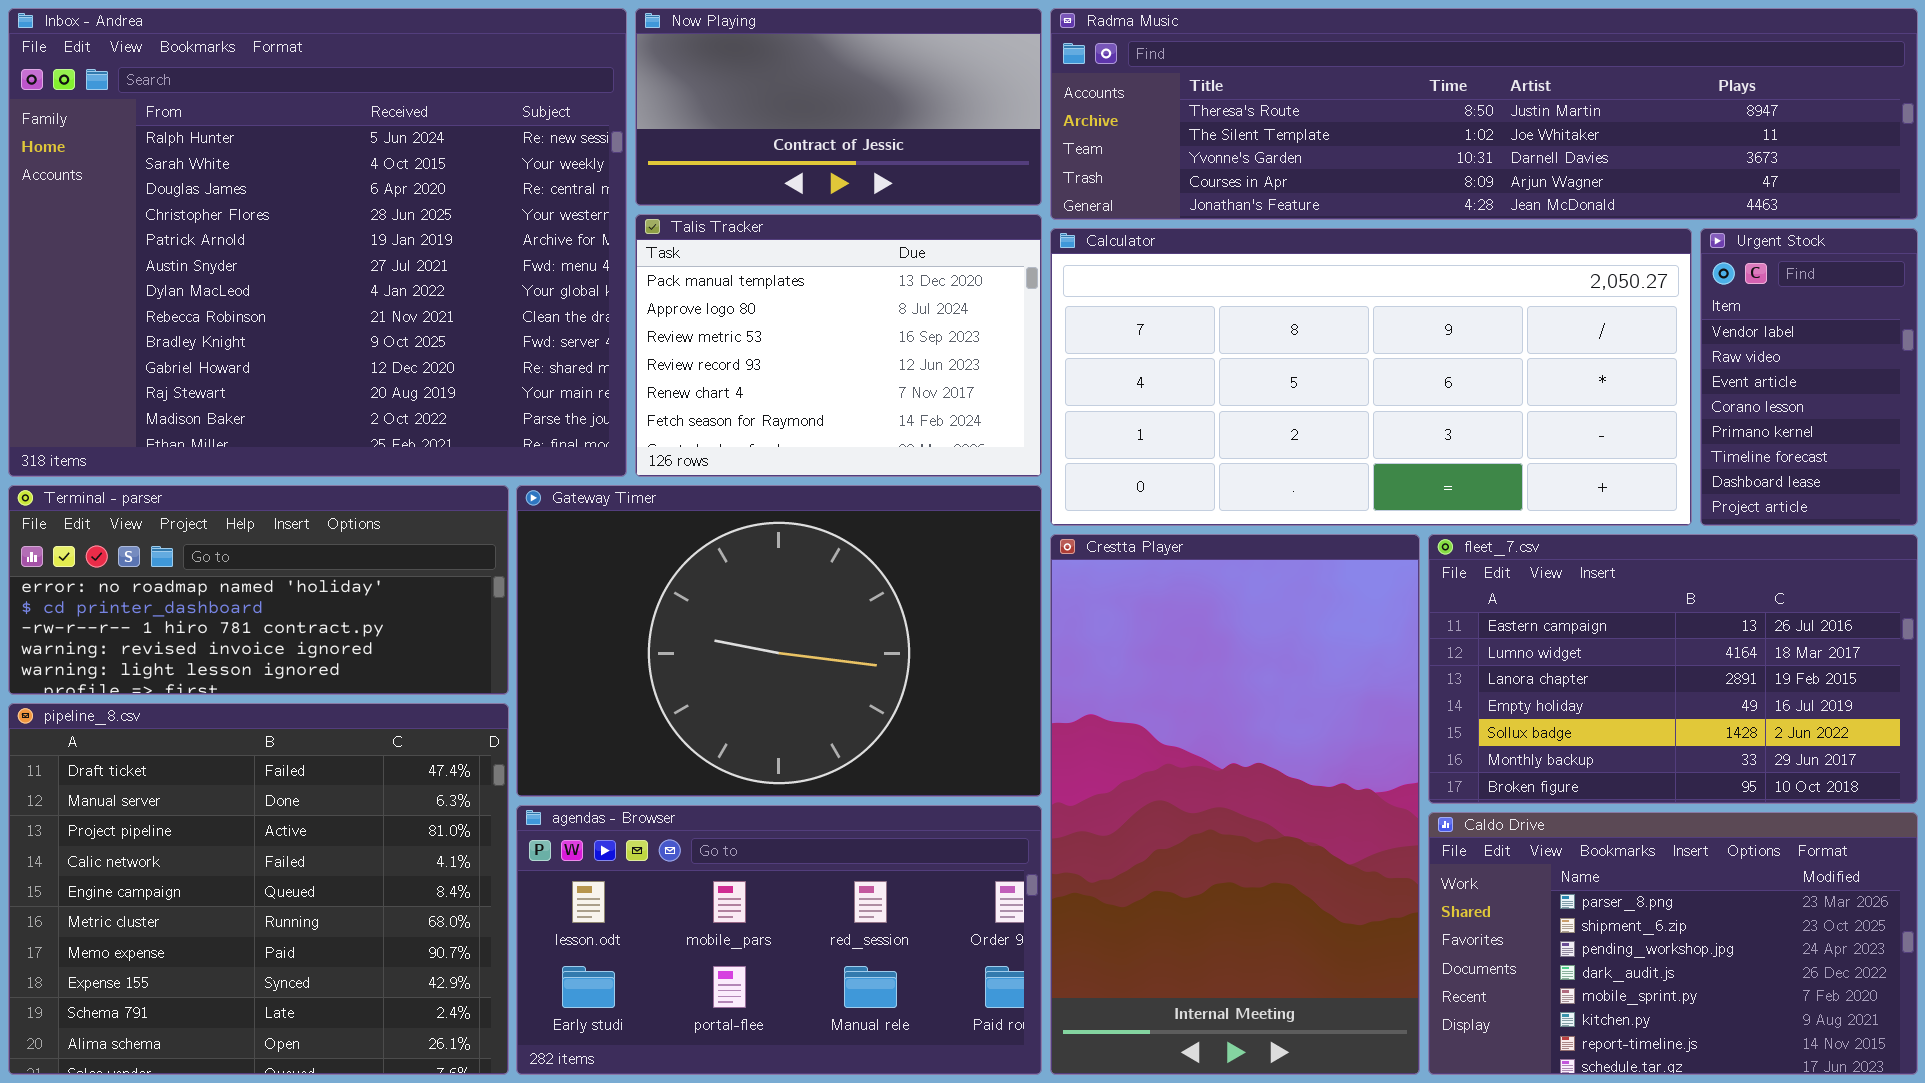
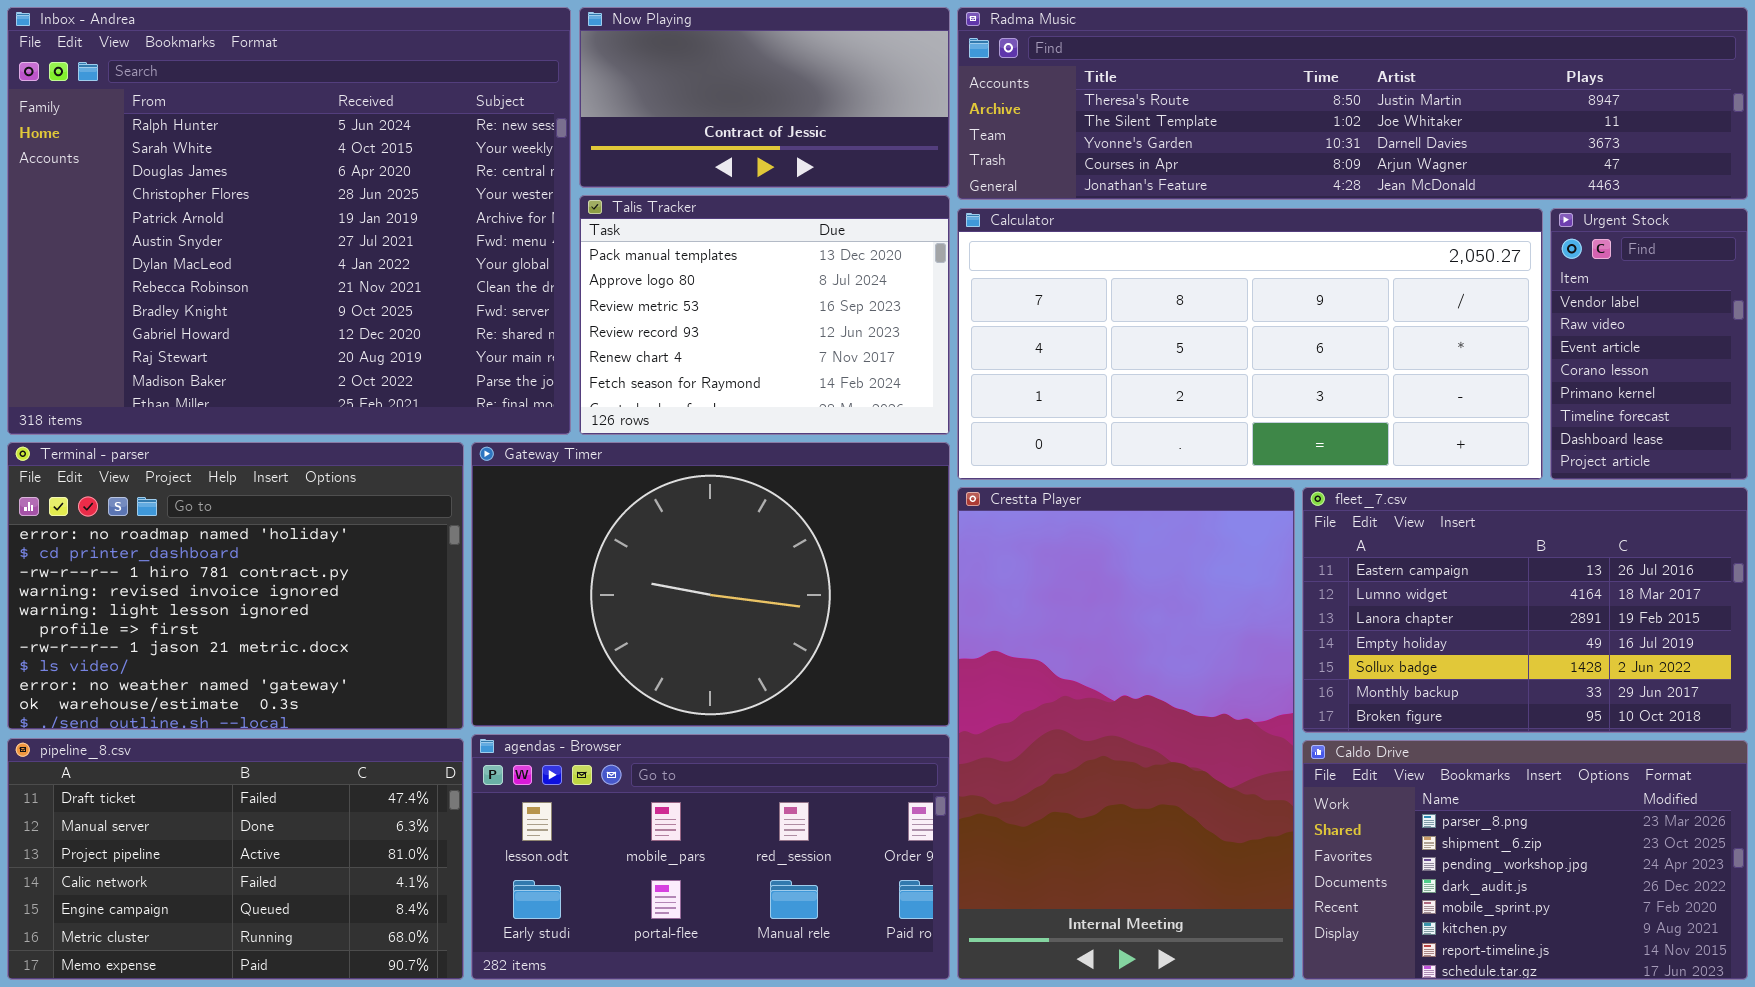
Terminal - parser: [8,485,509,695] -> [7,442,464,730], resized
pipeline_8.csv: [8,703,509,1075] -> [7,738,464,980], resized

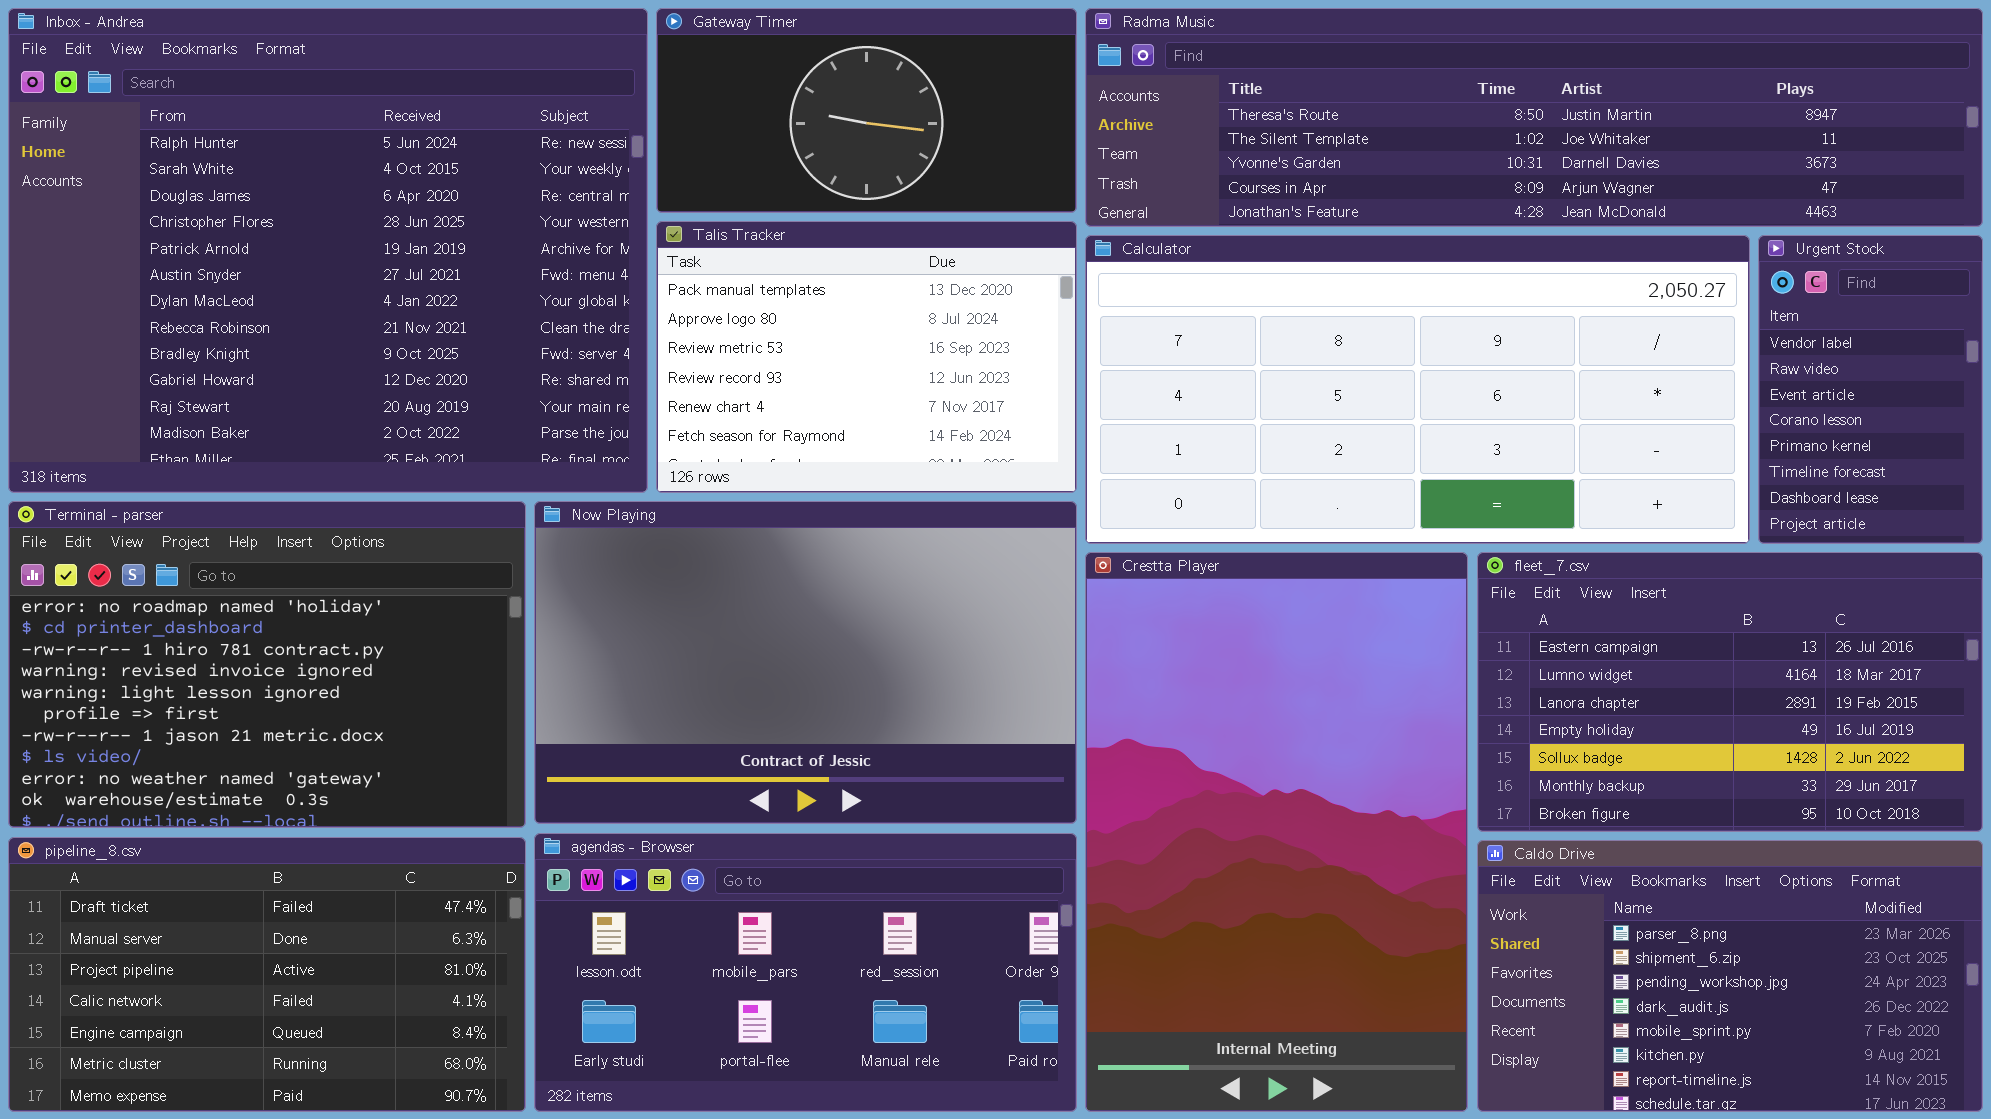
Now Playing: [579,7,950,188] -> [534,501,1077,824], moved, resized
Gateway Timer: [471,442,950,727] -> [656,8,1077,213], moved, resized

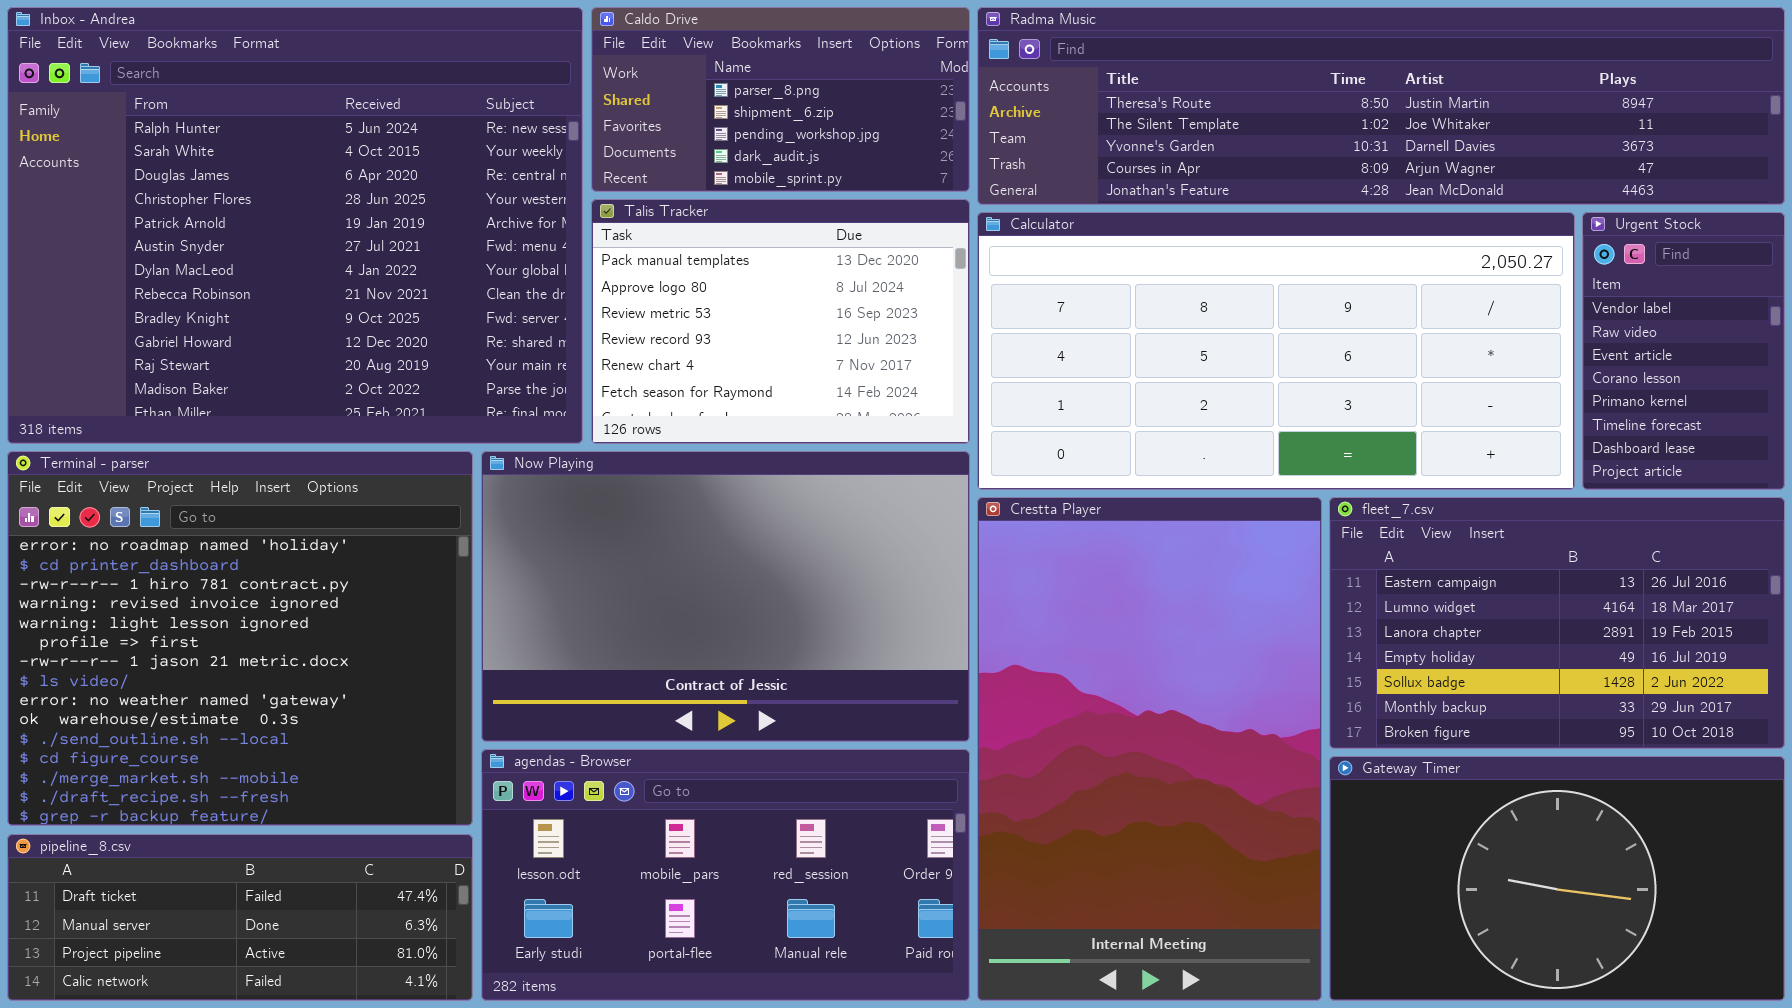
Gateway Timer: [656,8,1077,213] -> [1329,756,1785,1001], moved, resized
Terminal - parser: [8,501,526,828] -> [7,451,473,826], resized
pipeline_8.csv: [8,837,526,1112] -> [7,834,473,1001], resized
Caldo Drive: [1477,840,1983,1112] -> [591,7,970,192], moved, resized

